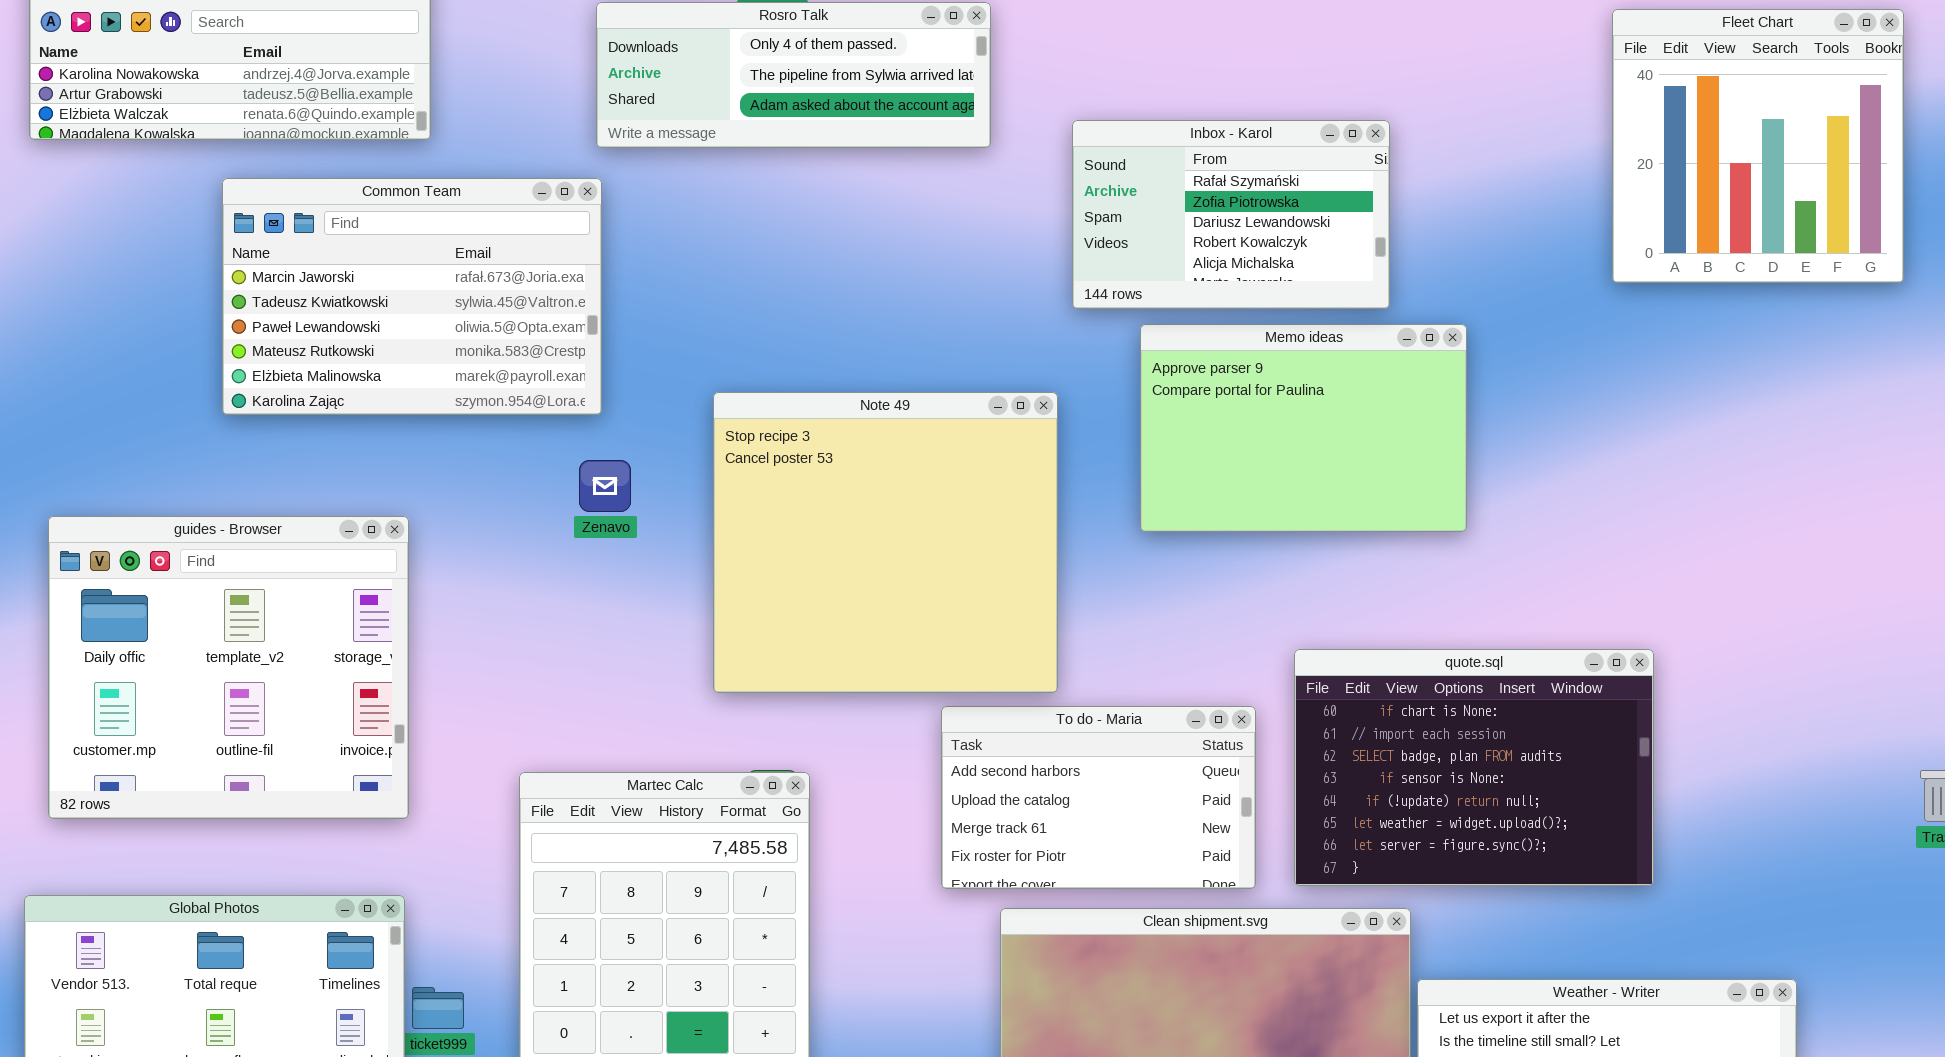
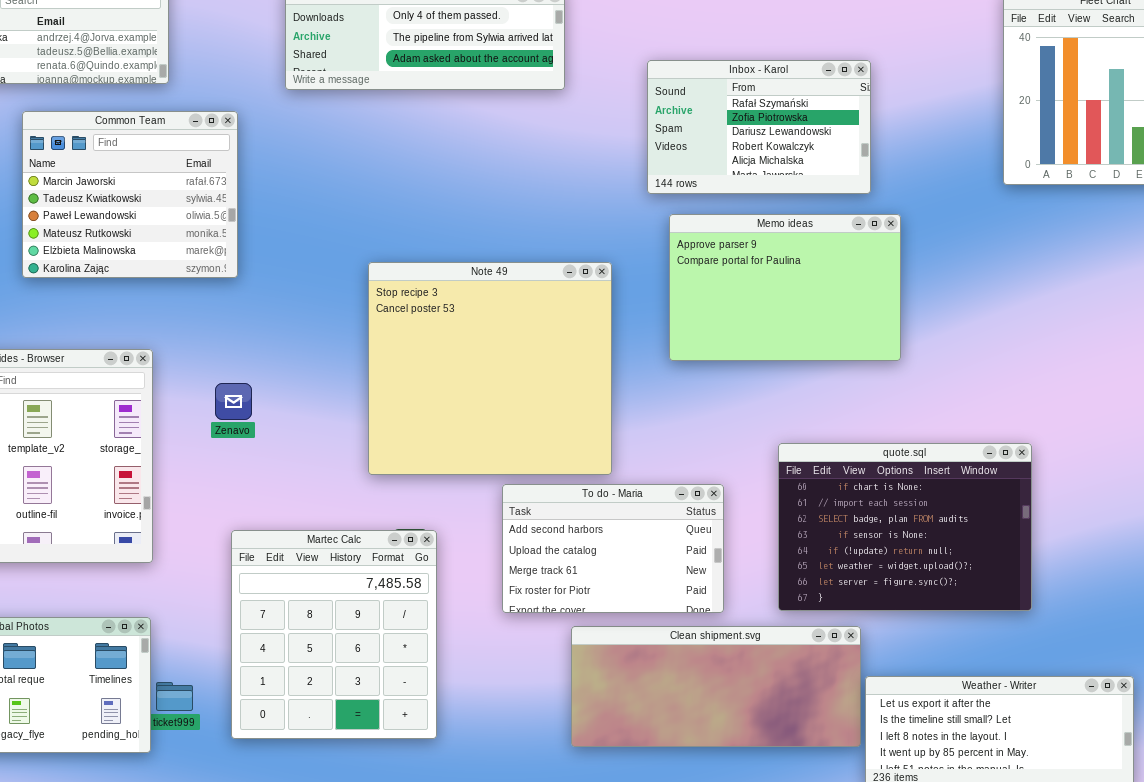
Inbox - Karol: [1072,120,1390,309] -> [647,60,871,194], moved
Common Team: [222,178,602,415] -> [22,111,238,278], resized
Zenavo: [579,460,631,512] -> [215,383,252,420], moved
To do - Maria: [941,706,1256,889] -> [502,484,724,613], moved

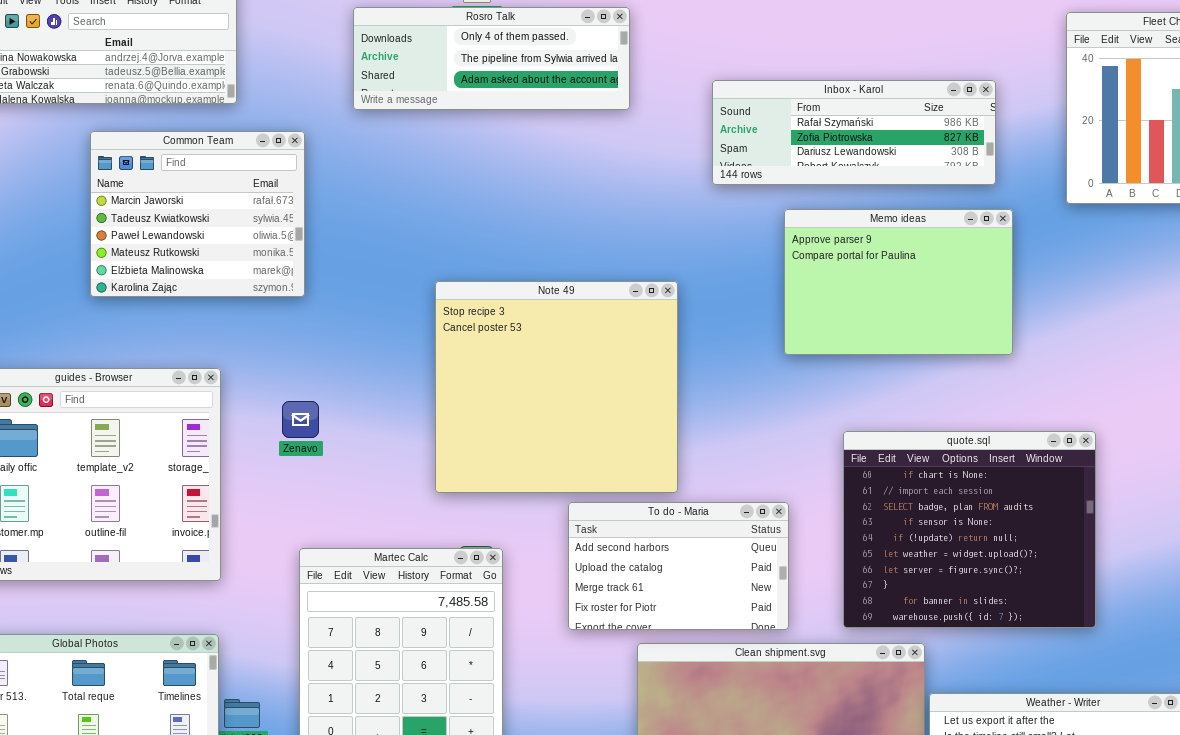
Inbox - Karol: [647,60,871,194] -> [712,80,996,185], resized
Memo ideas: [669,214,901,361] -> [784,209,1013,355], moved
quote.sql: [778,443,1032,611] -> [843,431,1096,628], resized

